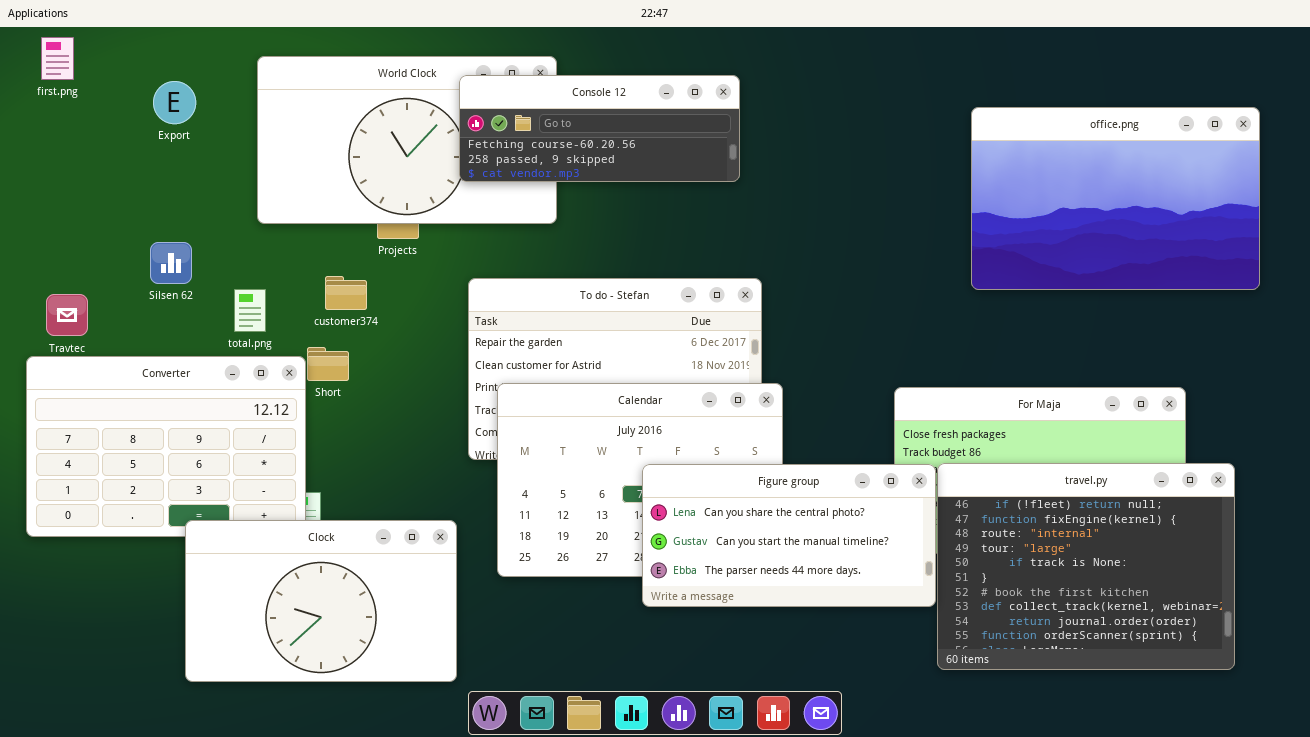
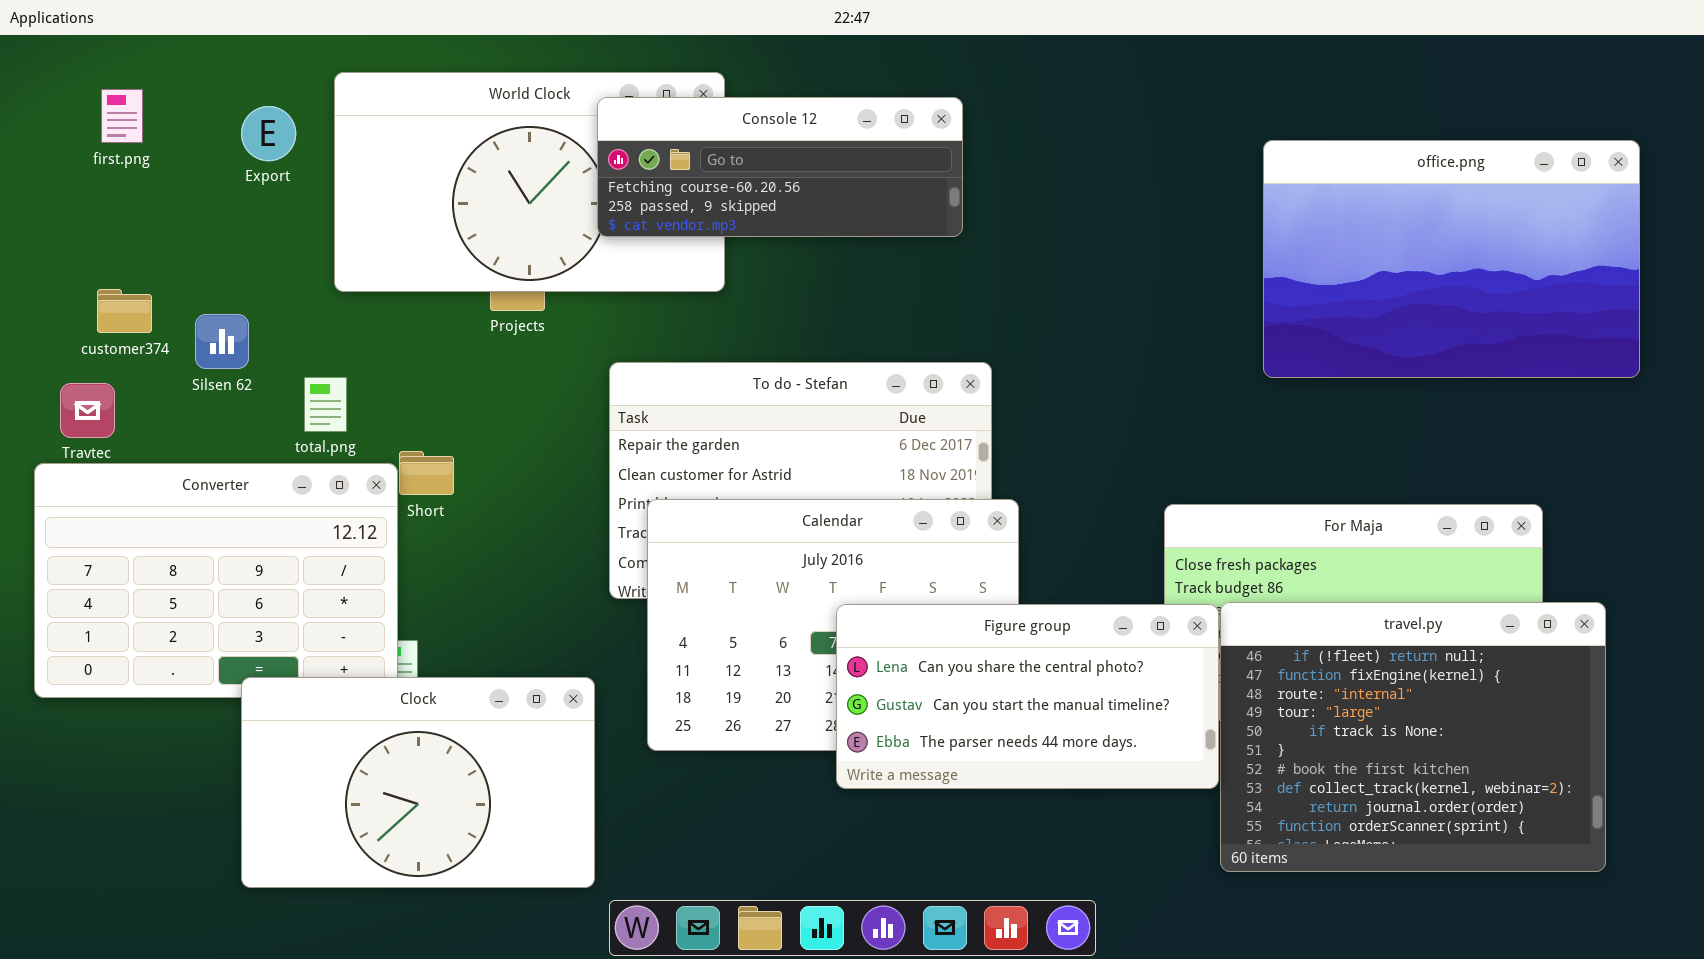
first.png: [41,37,74,80] -> [101,89,143,143], moved
Export: [153,81,196,124] -> [241,106,296,161], moved
customer374: [325,276,367,310] -> [97,289,152,333], moved

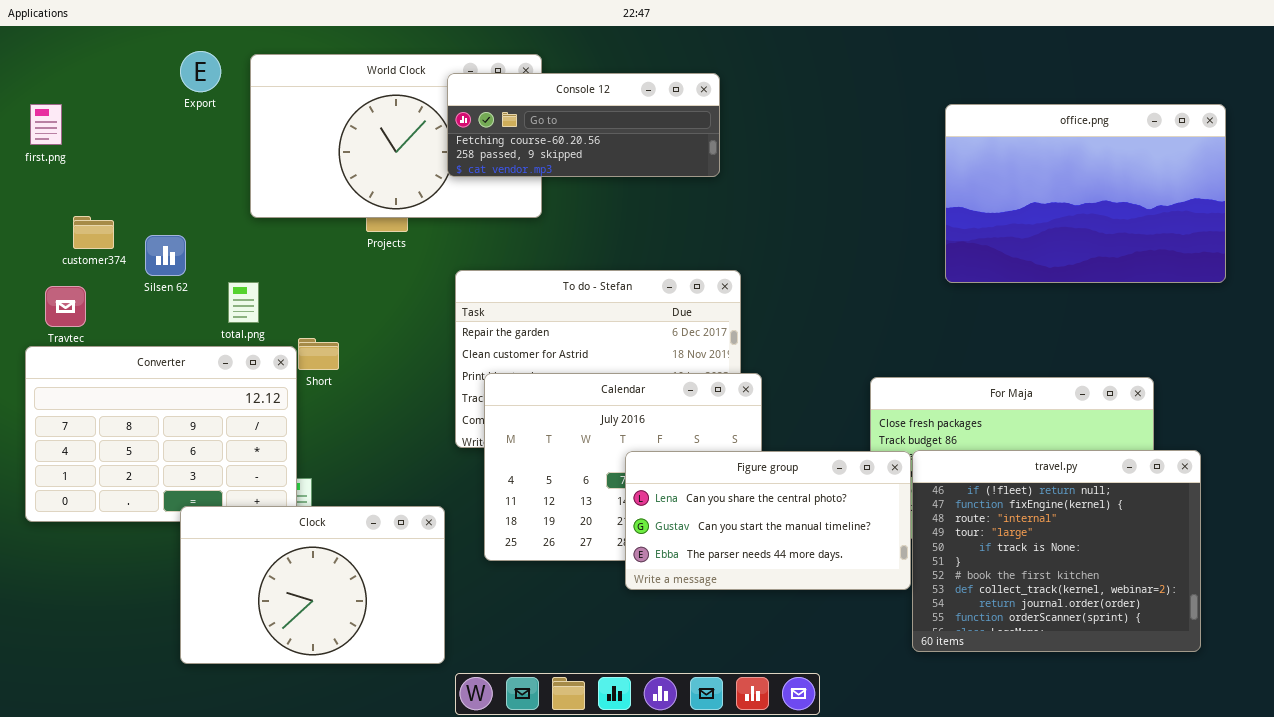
first.png: [101,89,143,143] -> [30,104,62,145], moved
Export: [241,106,296,161] -> [180,51,221,92], moved

